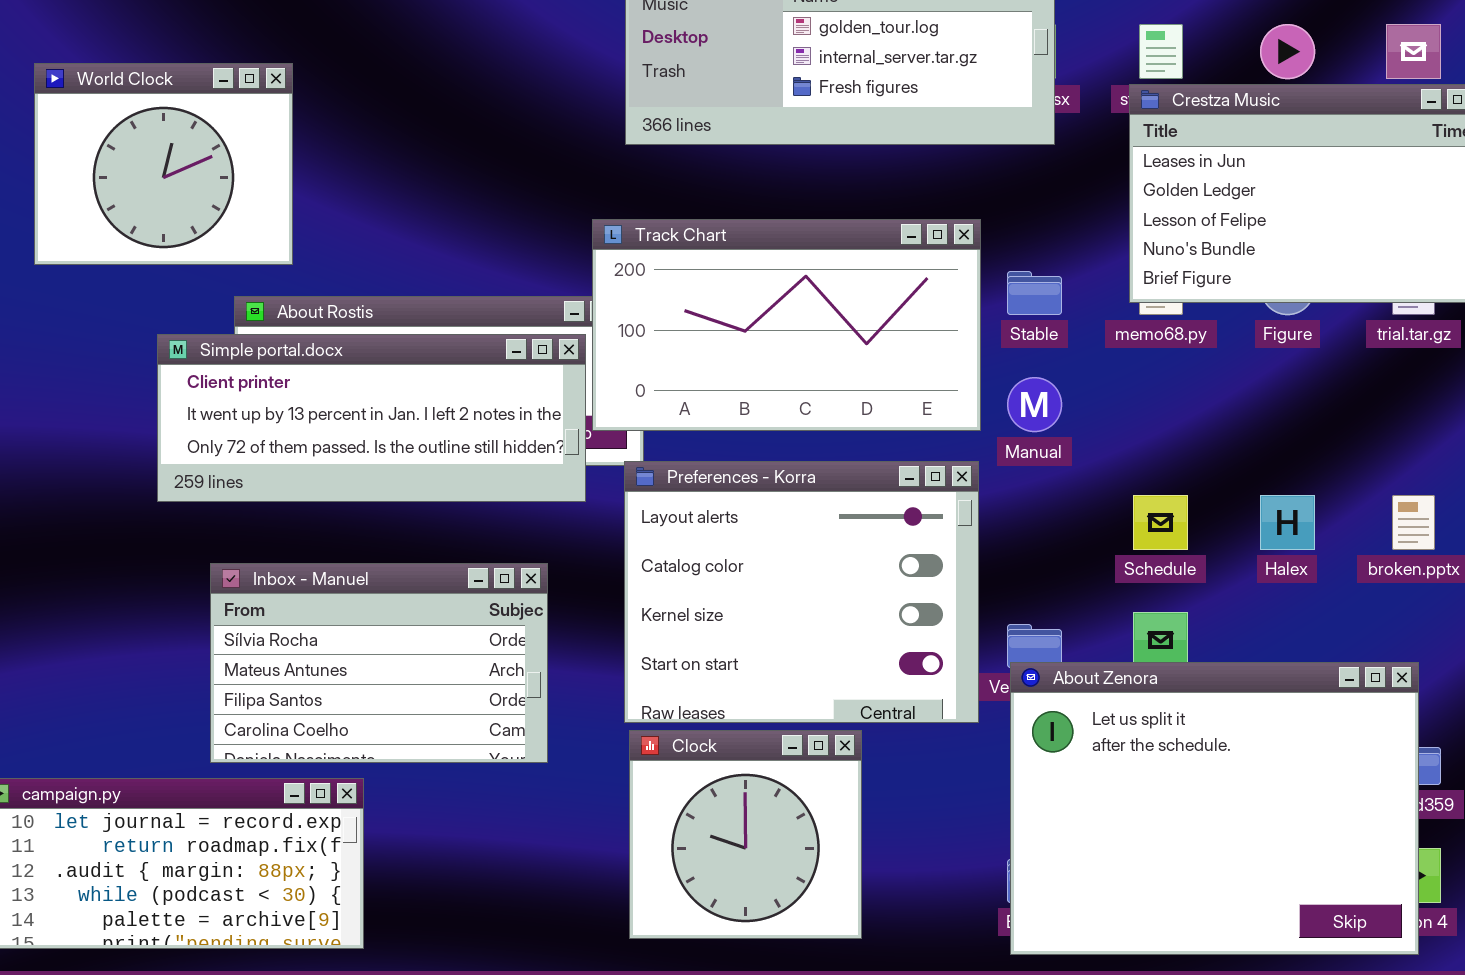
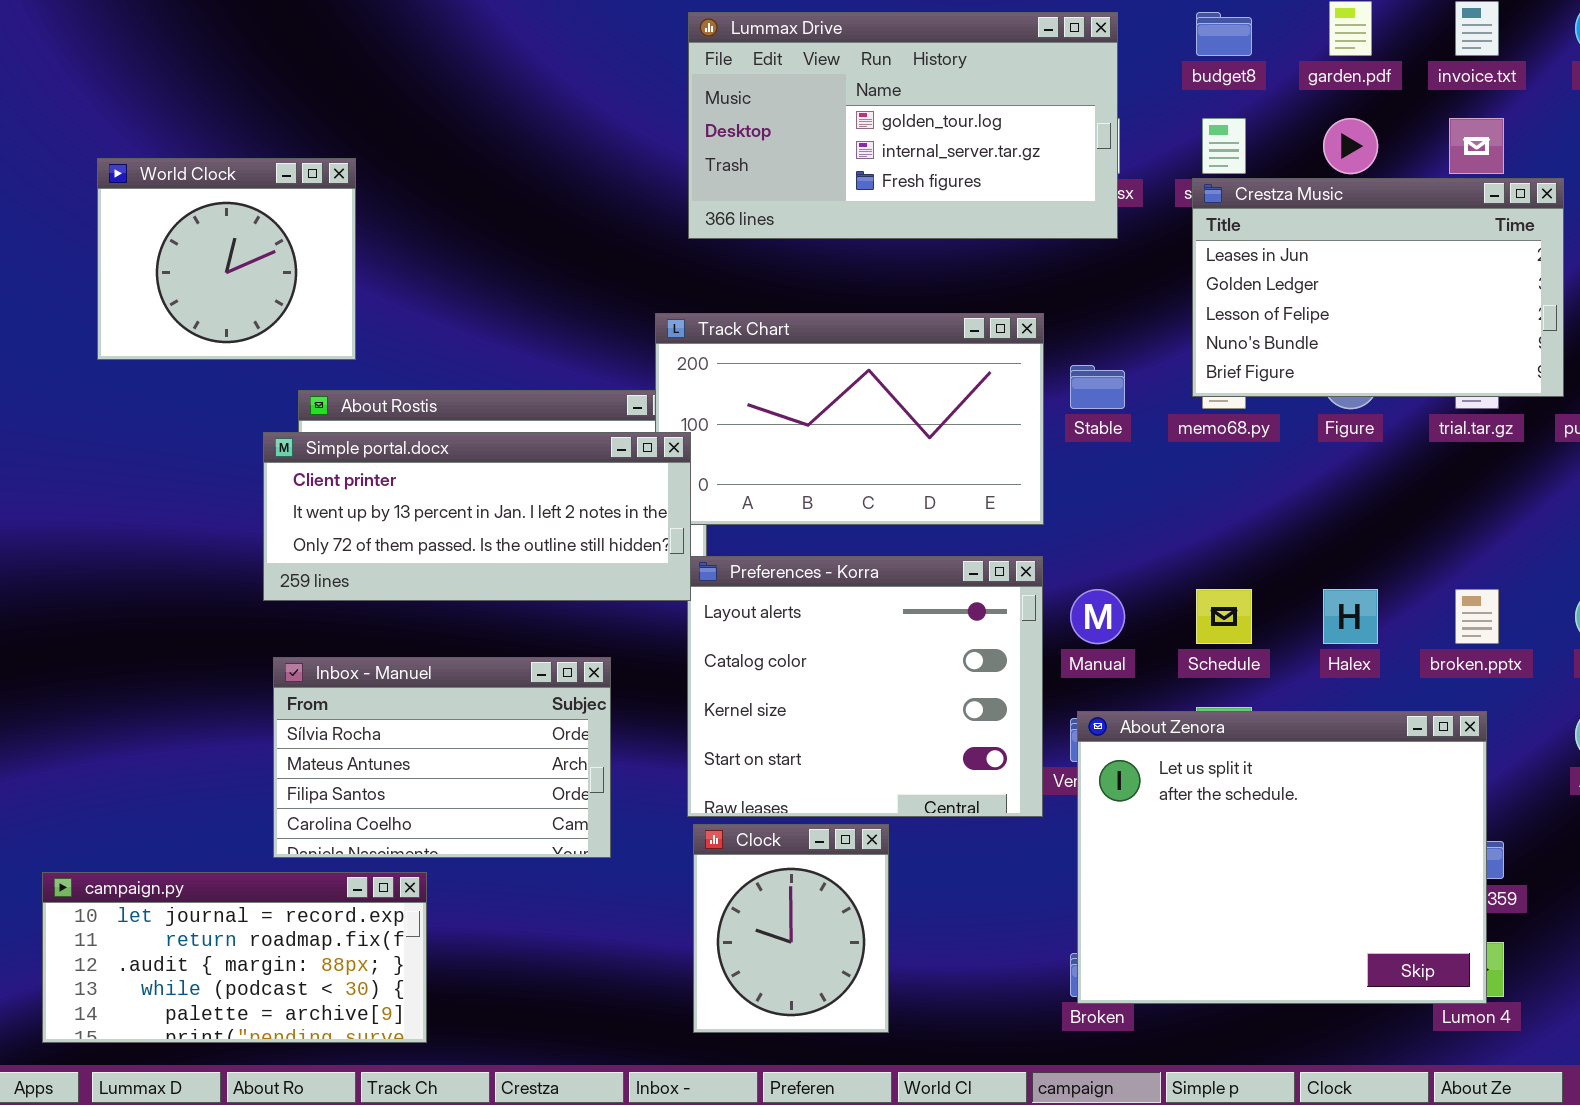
Simple portal.docx: [157,334,586,502] -> [263,432,691,601], moved
Manual: [1007,377,1062,432] -> [1070,589,1125,644], moved
About Zenora: [1010,662,1419,955] -> [1077,711,1487,1004], moved
Clock: [629,730,862,939] -> [693,824,889,1033], resized

